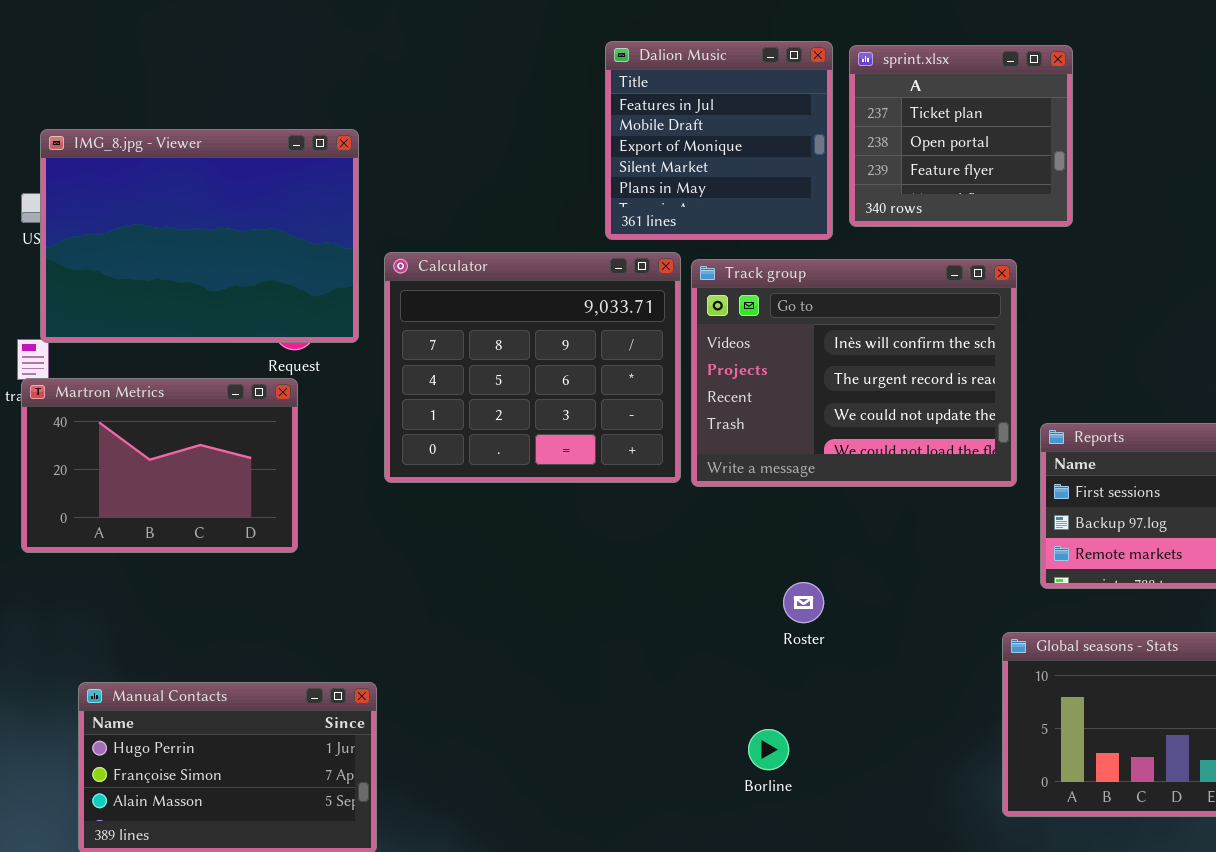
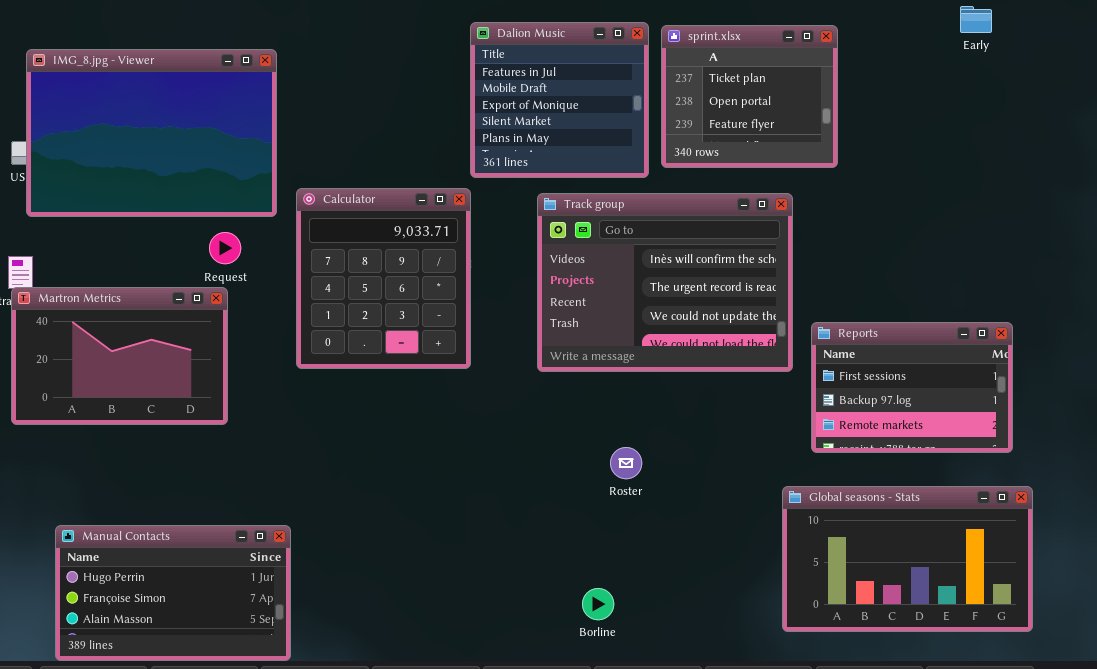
IMG_8.jpg - Viewer: [40,129,359,343] -> [26,49,277,217], moved
Calculator: [384,252,681,483] -> [296,188,471,369], resized
Borline: [748,729,789,770] -> [582,588,614,620], moved

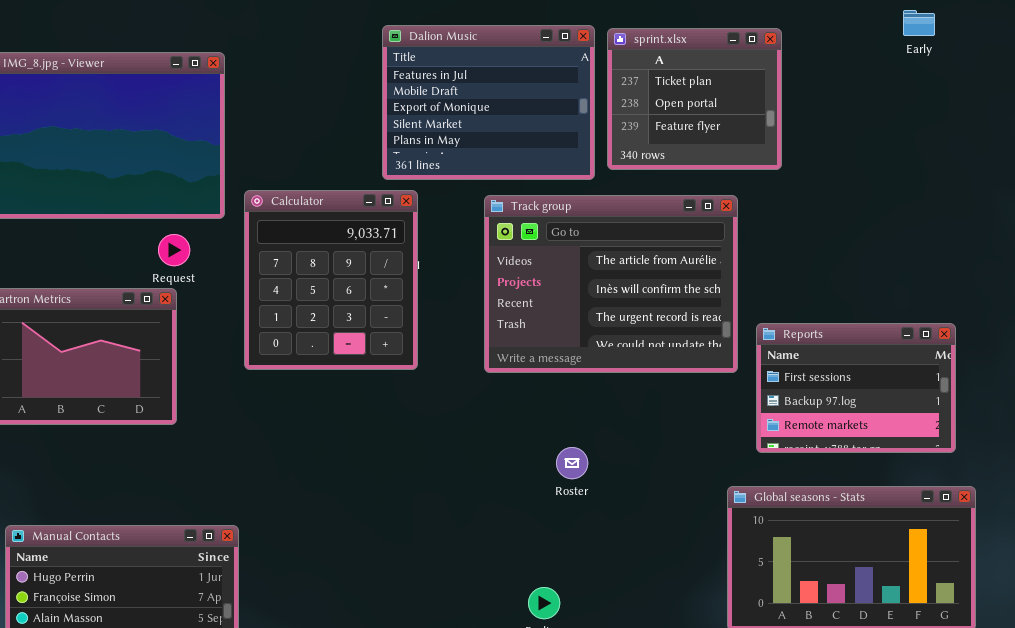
Dalion Music: [470,22,649,178] -> [382,25,595,180], resized
Track group: [537,193,793,372] -> [484,195,738,373], scrolled up 1 row

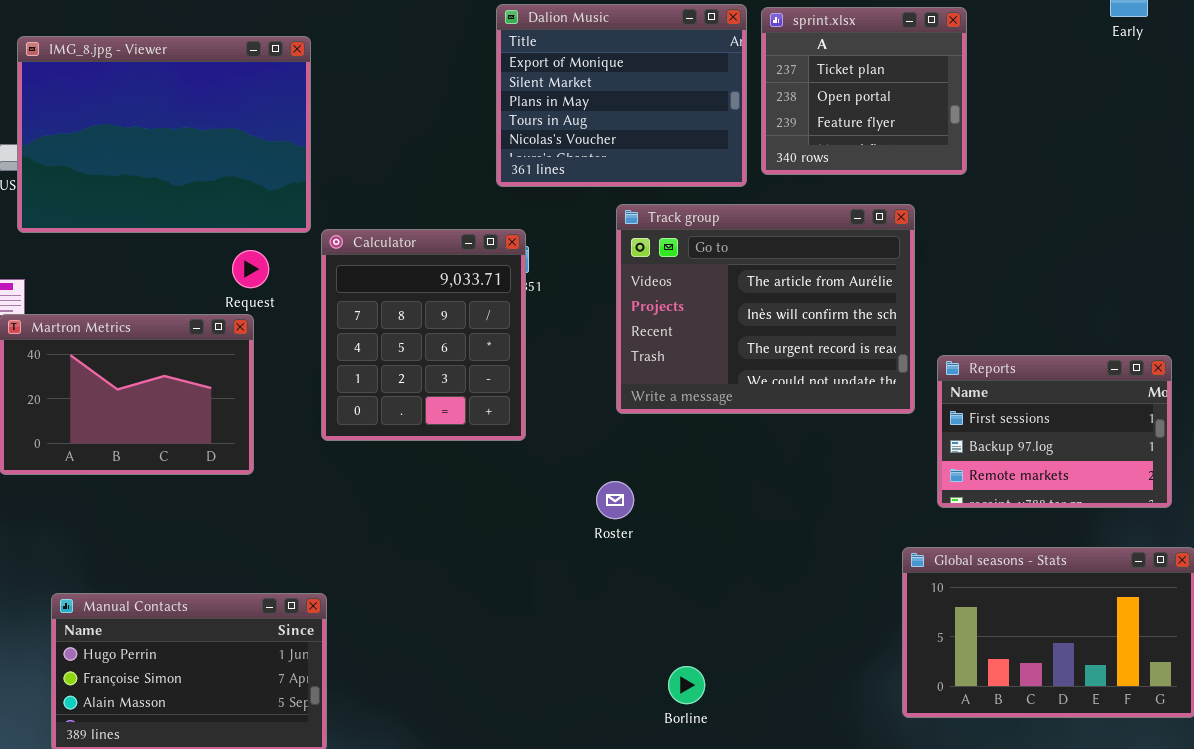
Dalion Music: [382,25,595,180] -> [496,4,747,187], scrolled down 2 rows
Calculator: [244,190,418,370] -> [321,229,526,441], moved
Roster: [556,447,588,479] -> [596,481,634,519], moved

